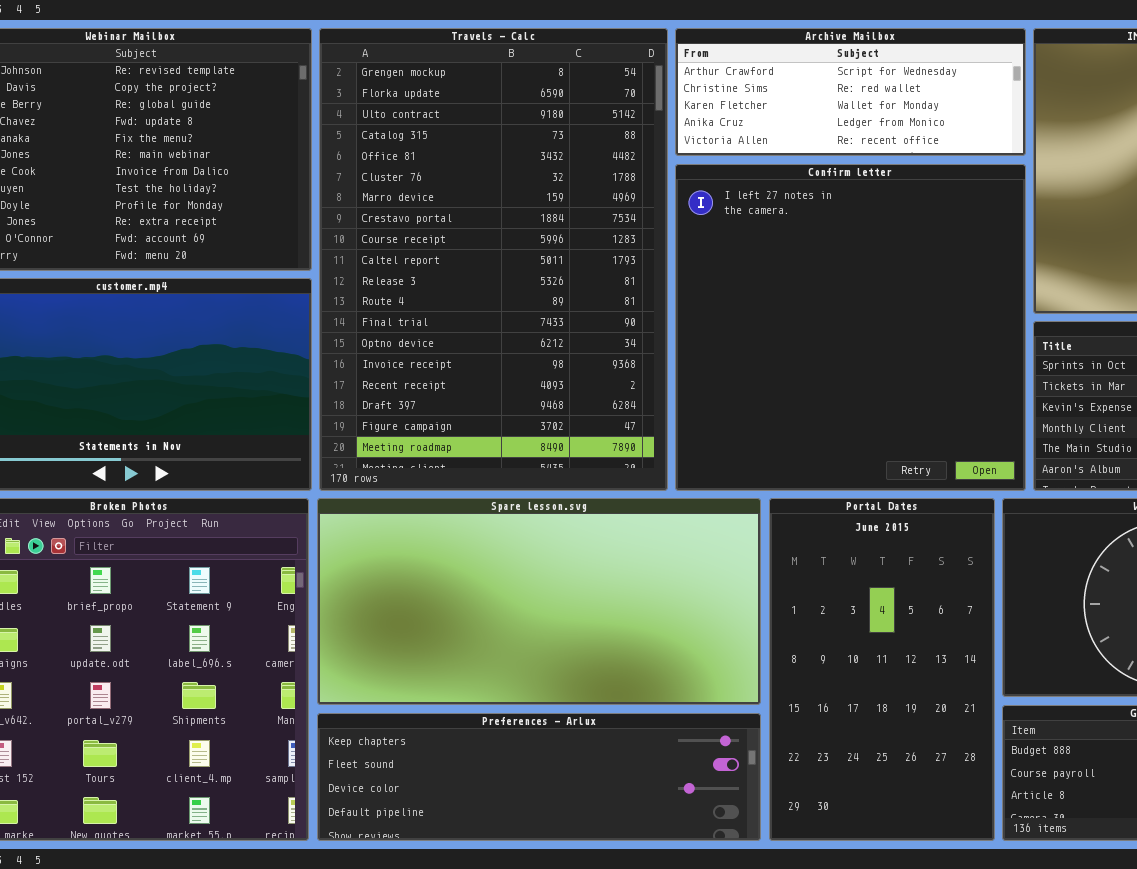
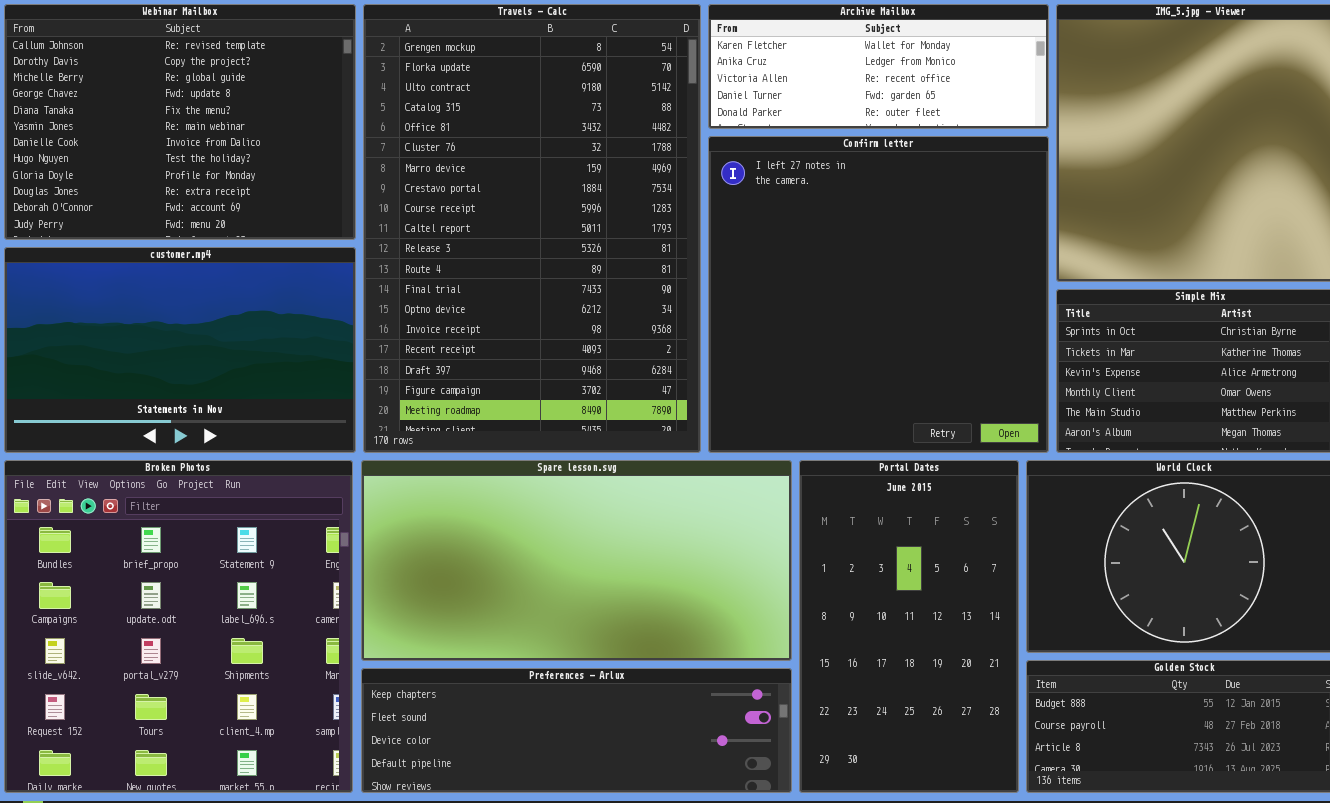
Archive Mailbox: [675,28,1026,156] -> [708,4,1049,129], scrolled down 2 rows

